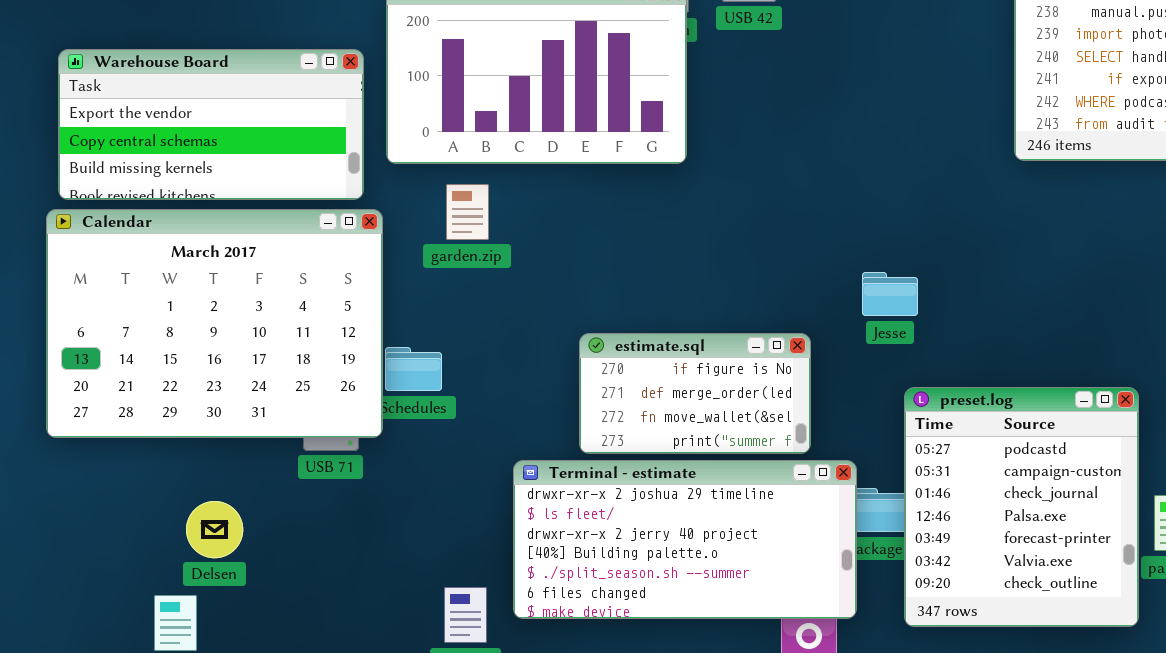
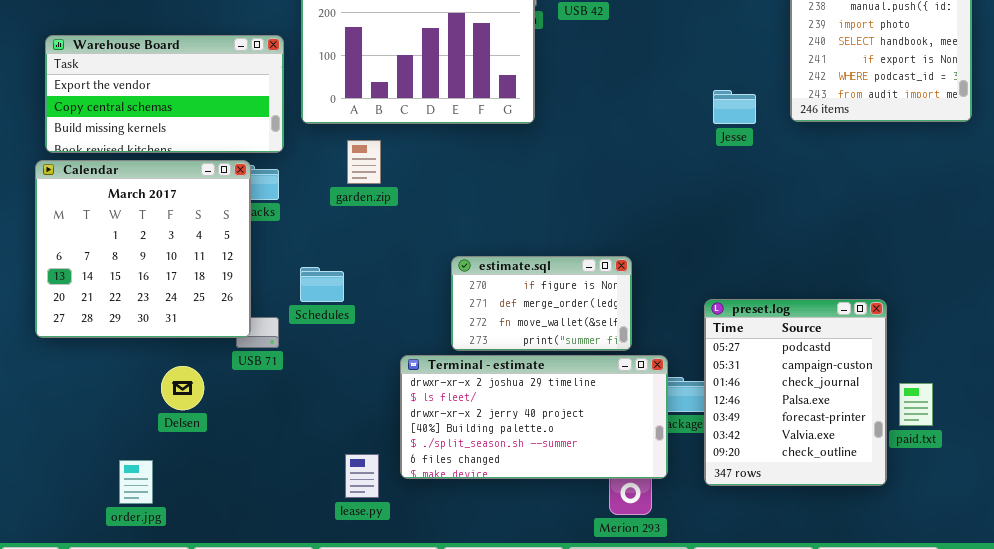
Calendar: [46,209,383,438] -> [35,160,251,338], resized
Jesse: [862,272,918,316] -> [713,90,756,124], moved
Delsen: [186,501,243,558] -> [161,366,204,410], moved

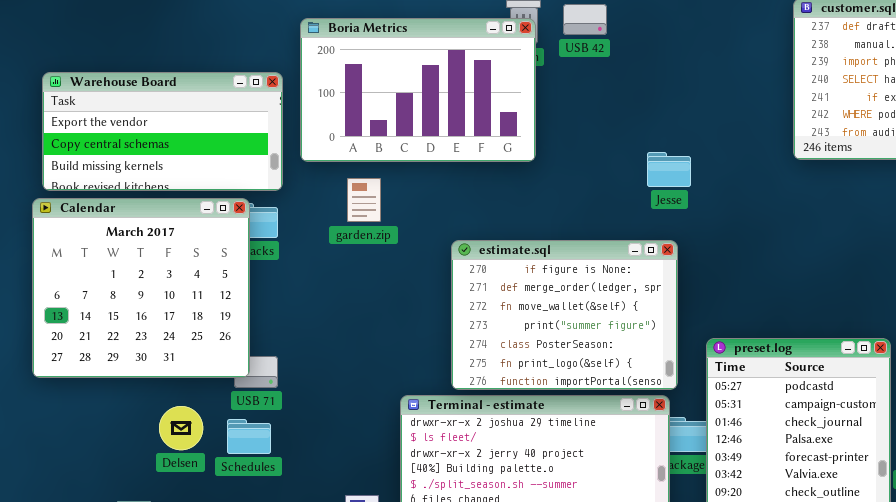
Jesse: [713,90,756,124] -> [647,152,691,187], moved
estimate.sql: [451,256,632,351] -> [451,240,678,390], resized
Schedules: [300,267,344,302] -> [227,419,271,454], moved

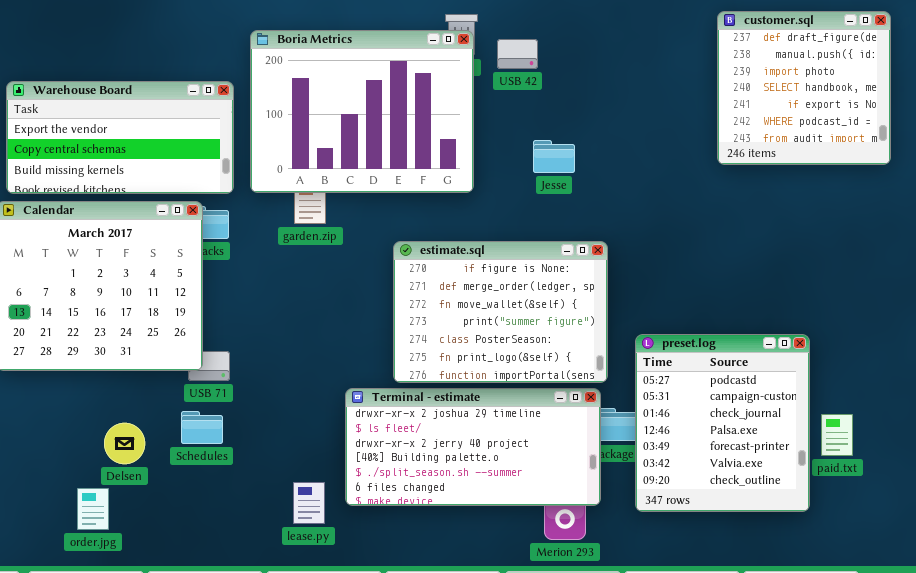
USB 42: [563,4,607,35] -> [497,39,538,69], moved
Boria Metrics: [300,18,536,162] -> [250,30,474,193], resized
Jesse: [647,152,691,187] -> [533,140,575,173], moved
Delsen: [159,406,203,450] -> [104,423,145,464], moved

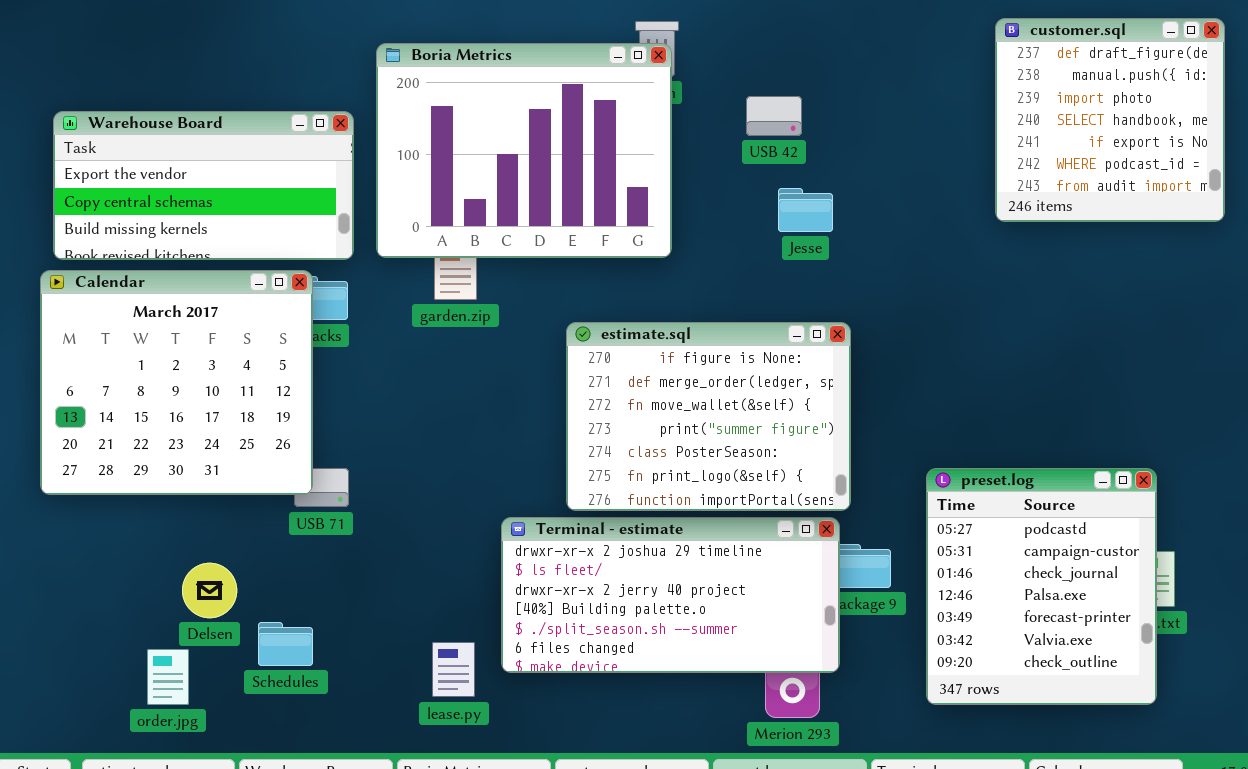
USB 42: [497,39,538,69] -> [746,96,802,136], moved
Jesse: [533,140,575,173] -> [778,188,833,232], moved
preset.log: [635,334,810,512] -> [926,468,1157,705], moved
Schedules: [181,411,223,444] -> [258,622,313,666], moved

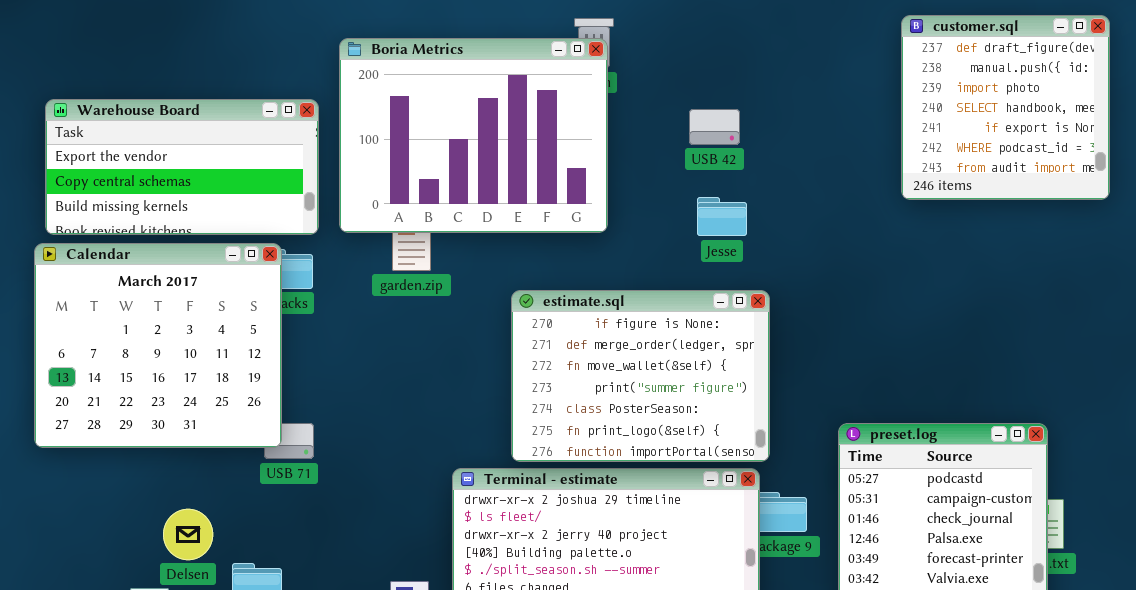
USB 42: [746,96,802,136] -> [689,109,740,145], moved
Jesse: [778,188,833,232] -> [697,197,747,236], moved

